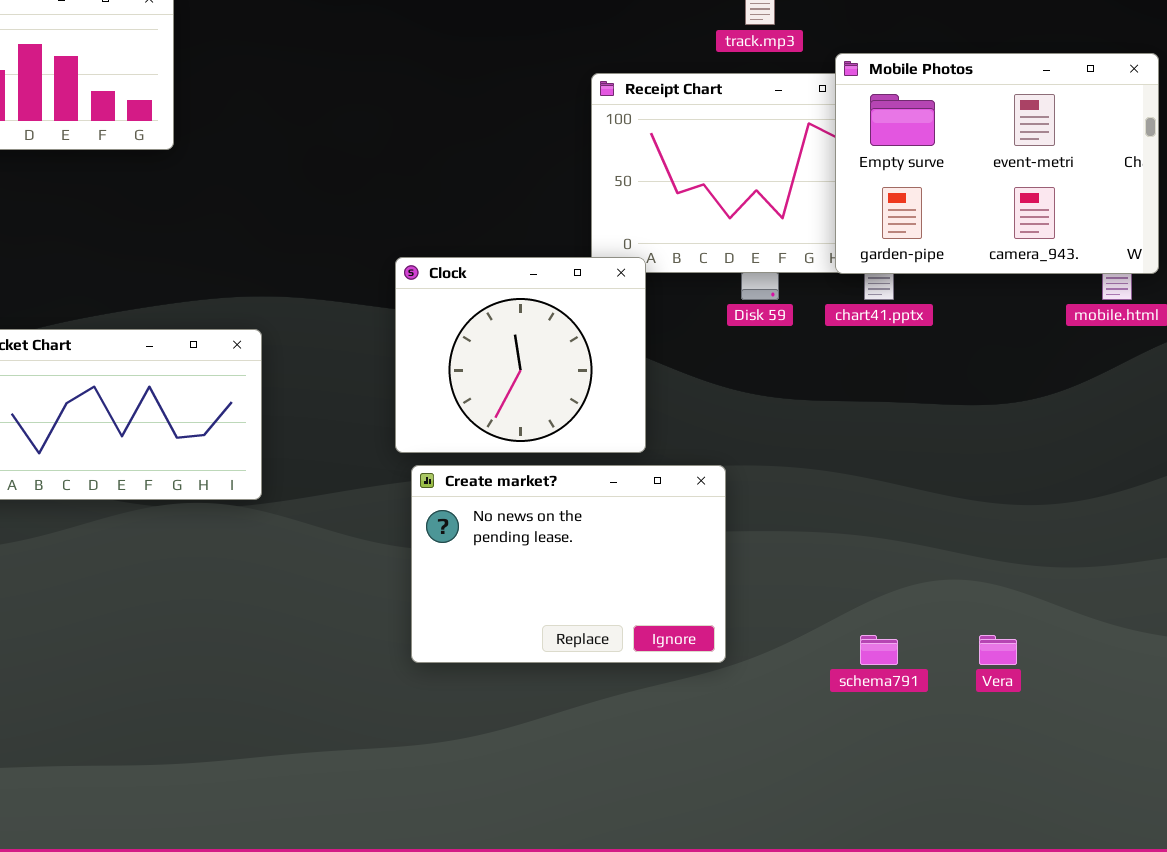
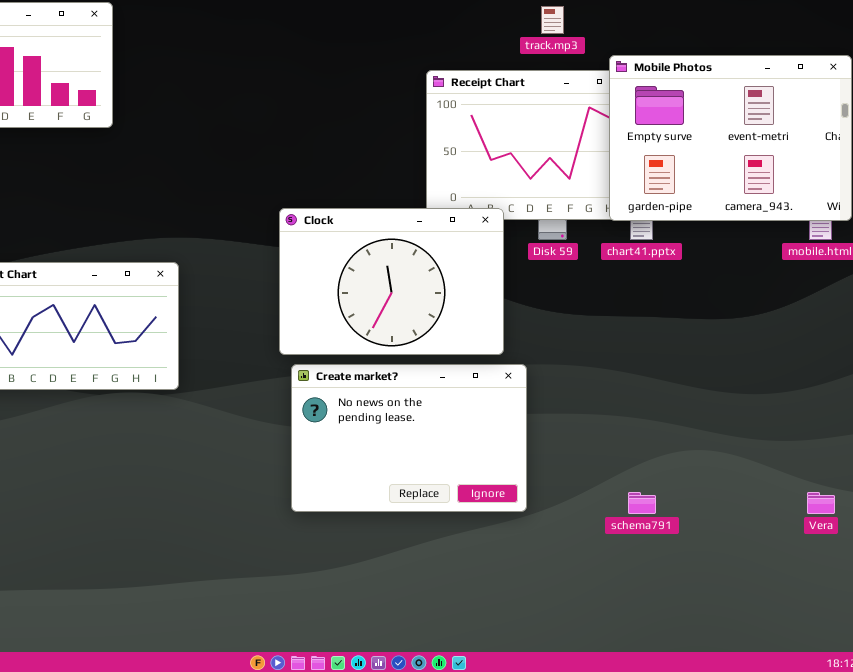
Clock: [395,257,646,453] -> [279,208,504,355], resized
Vera: [979,635,1017,665] -> [807,492,835,514], moved

